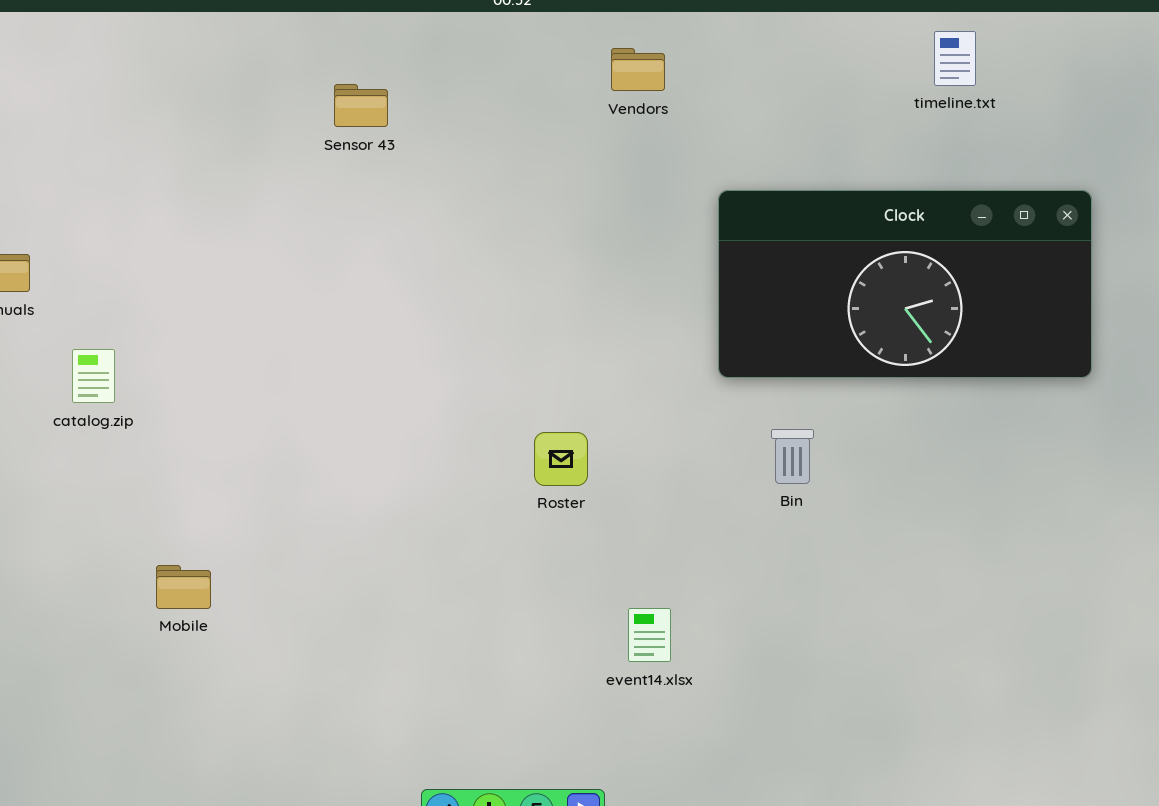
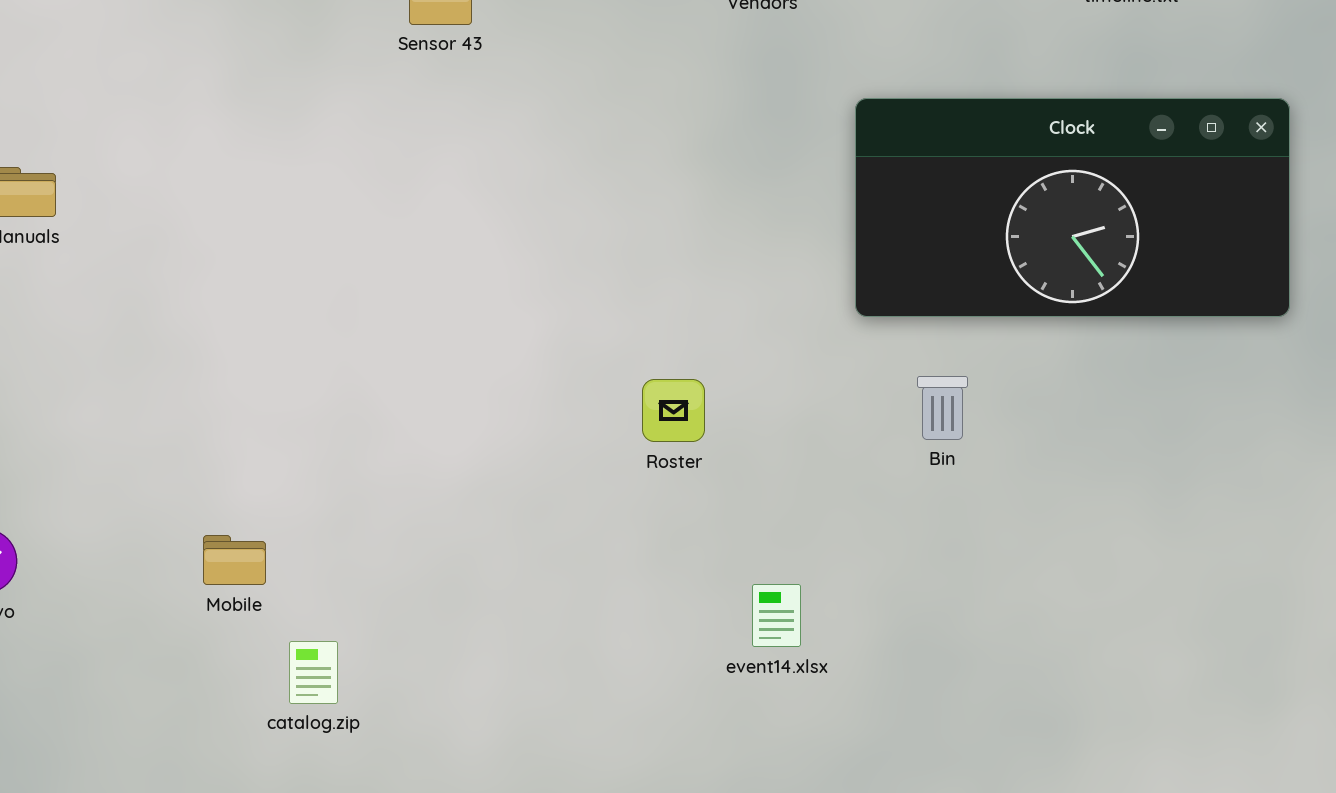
catalog.zip: [72,349,115,403] -> [289,641,338,704], moved

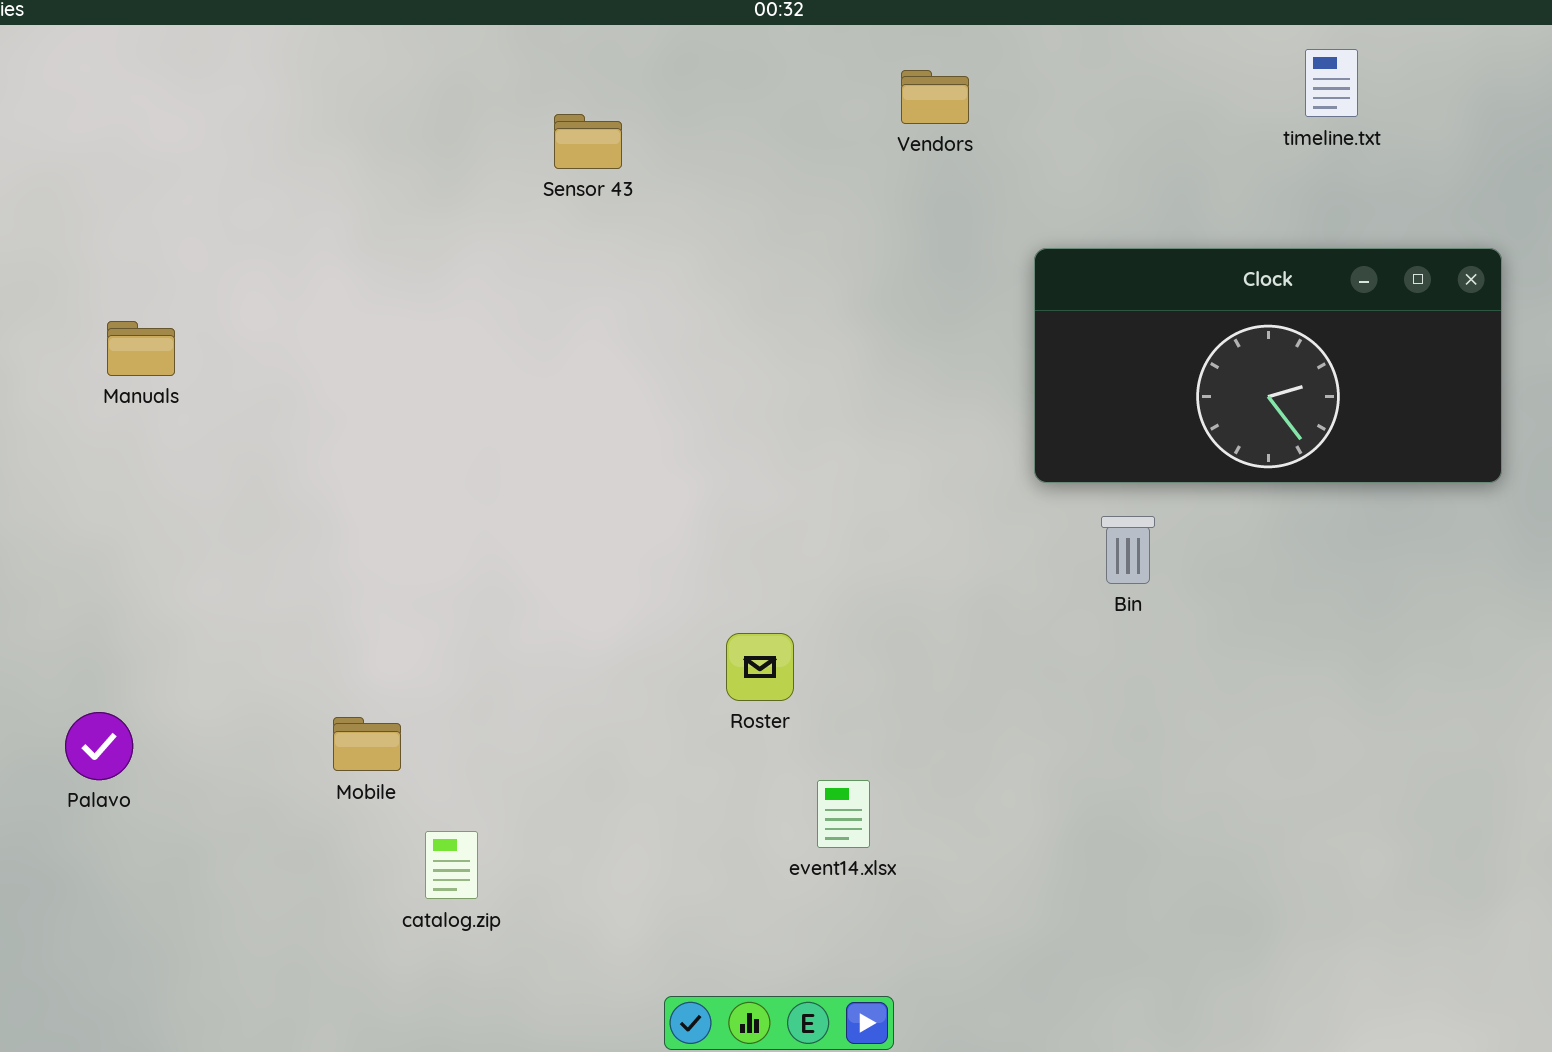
Bin: [917,376,968,440] -> [1101,516,1155,584], moved
Roster: [642,379,705,442] -> [726,633,794,701], moved
event14.xlsx: [752,584,801,647] -> [817,780,870,848], moved

